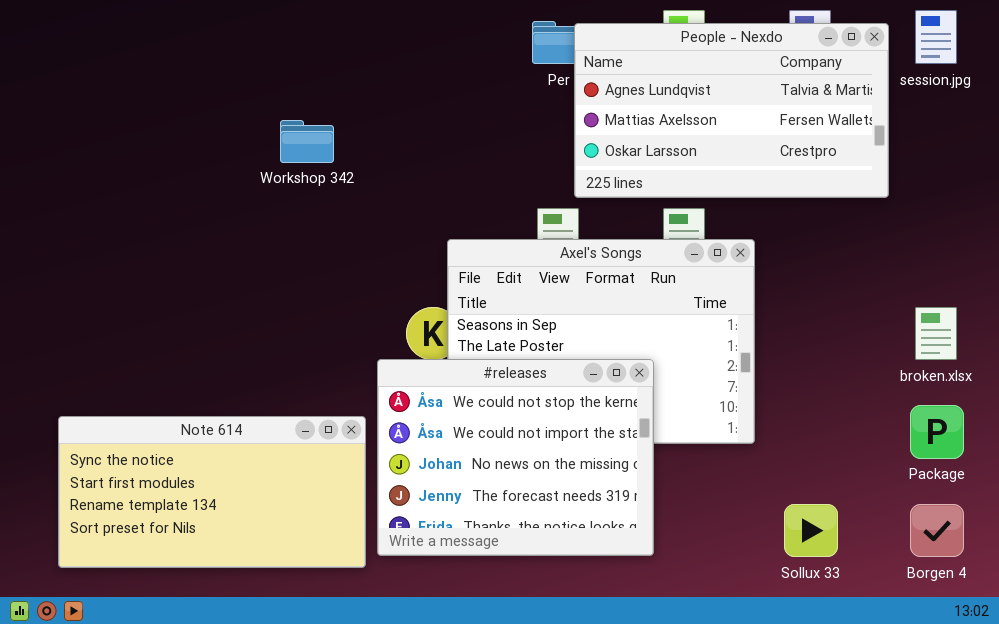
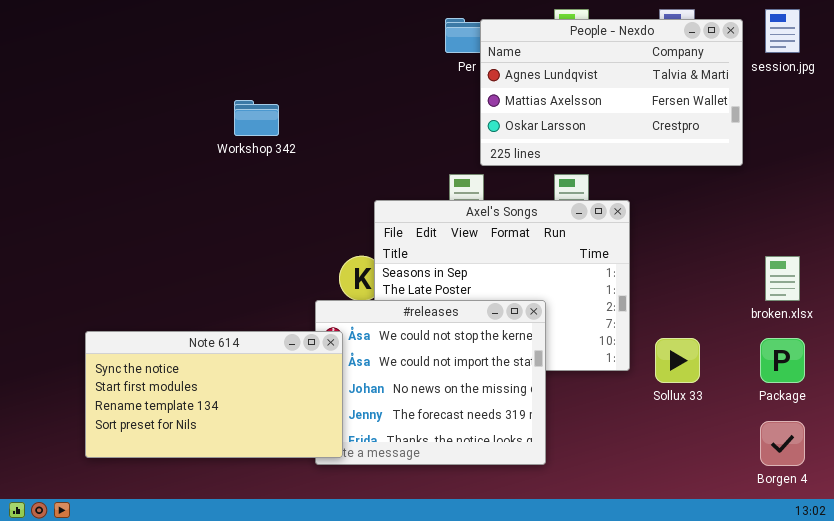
Note 614: [58,416,366,568] -> [85,331,343,458], moved
Sollux 33: [784,504,838,557] -> [655,338,700,383], moved

